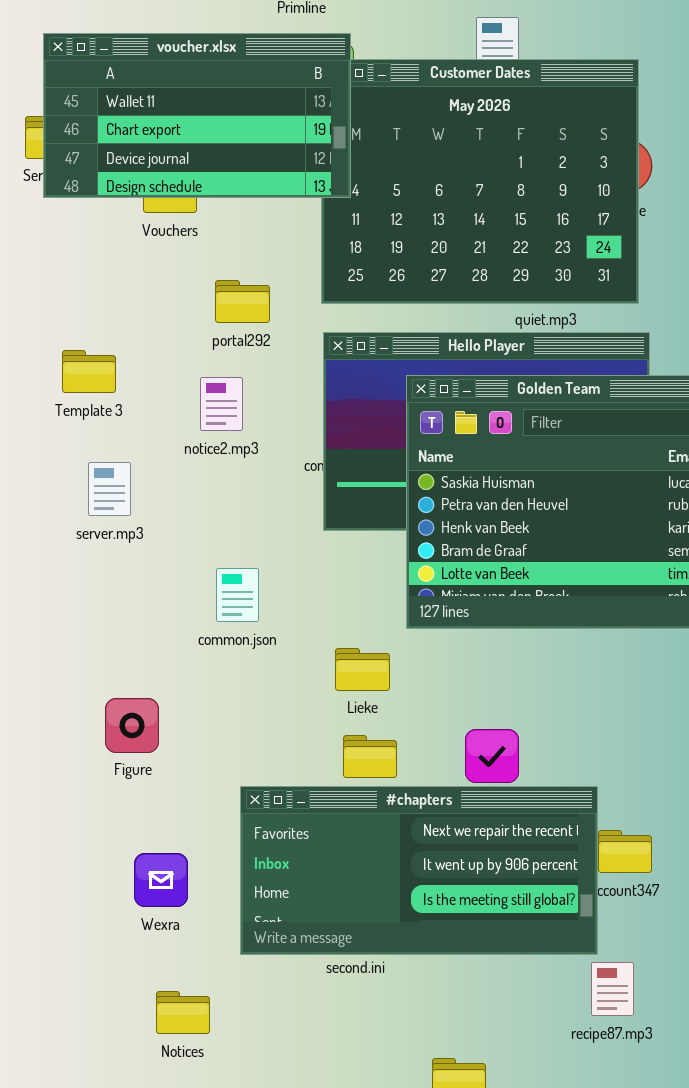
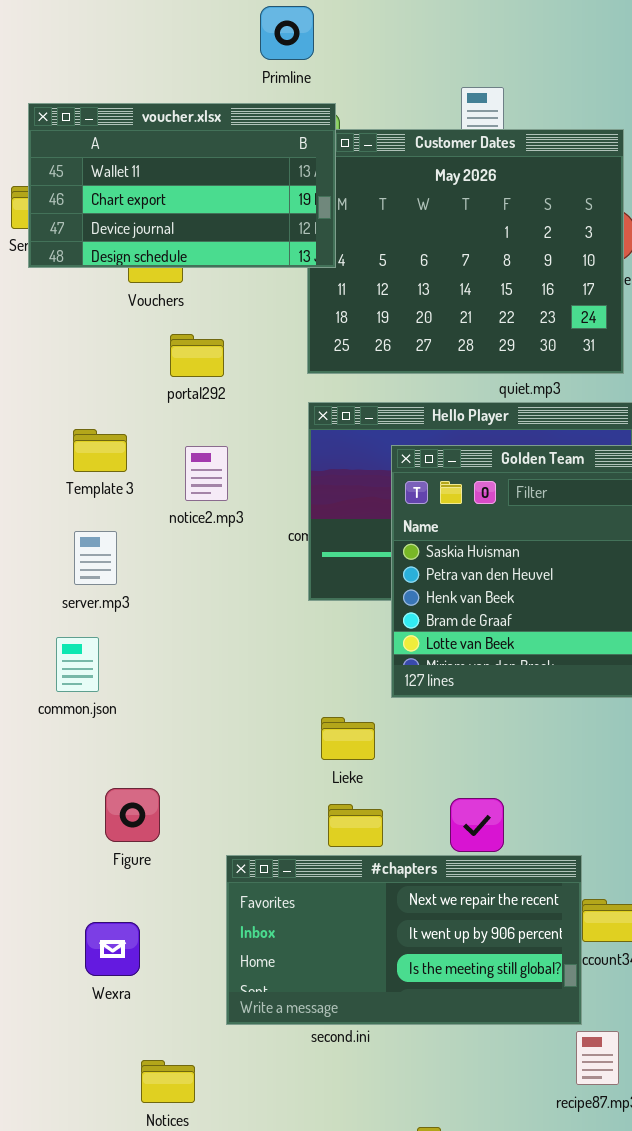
portal292: [215,280,270,323] -> [170,334,224,377], moved
Template 3: [62,350,116,393] -> [73,429,127,472], moved
common.json: [216,568,259,622] -> [56,637,99,692], moved
Figure: [105,698,159,753] -> [105,788,160,842], moved
Wexra: [134,853,188,907] -> [85,922,140,976], moved

